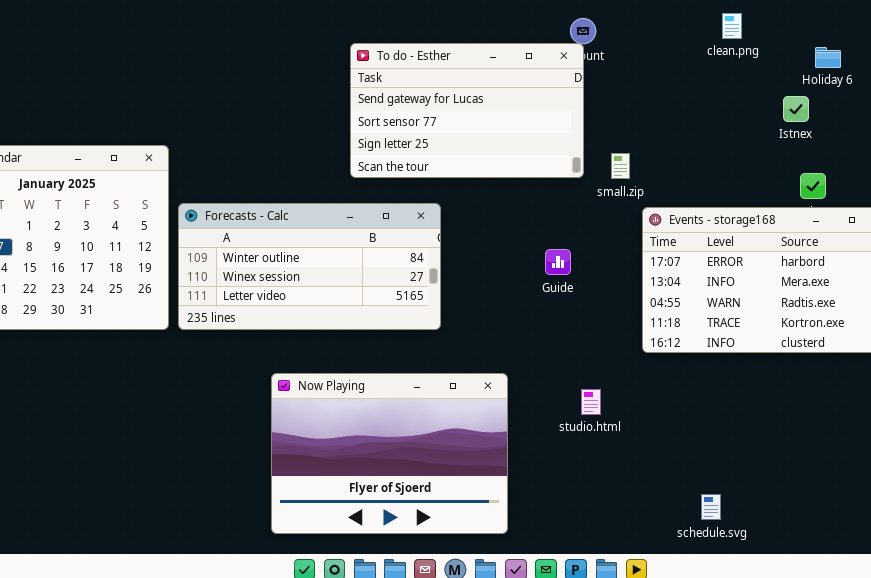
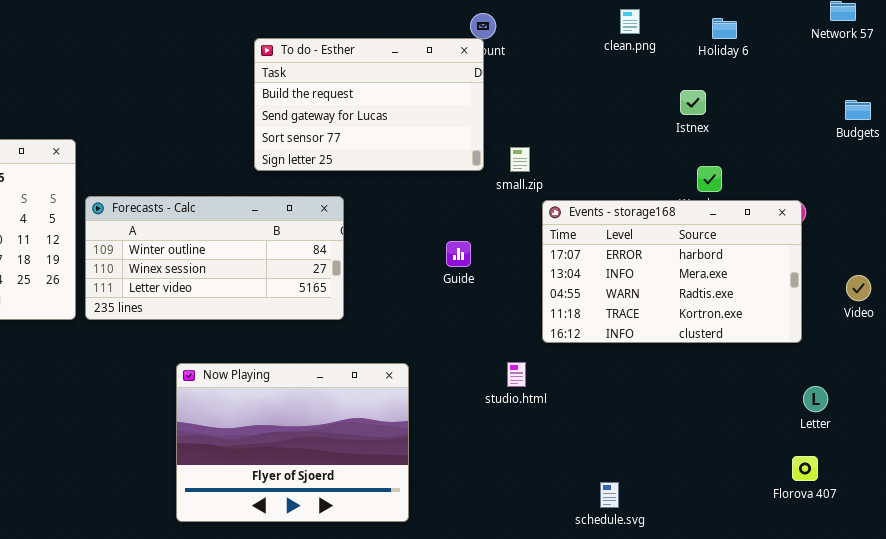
To do - Esther: [350,43,584,178] -> [254,38,484,171], scrolled up 1 row
Holiday 6: [815,47,841,68] -> [712,18,737,39], moved
studio.html: [581,389,601,415] -> [507,362,526,387], moved

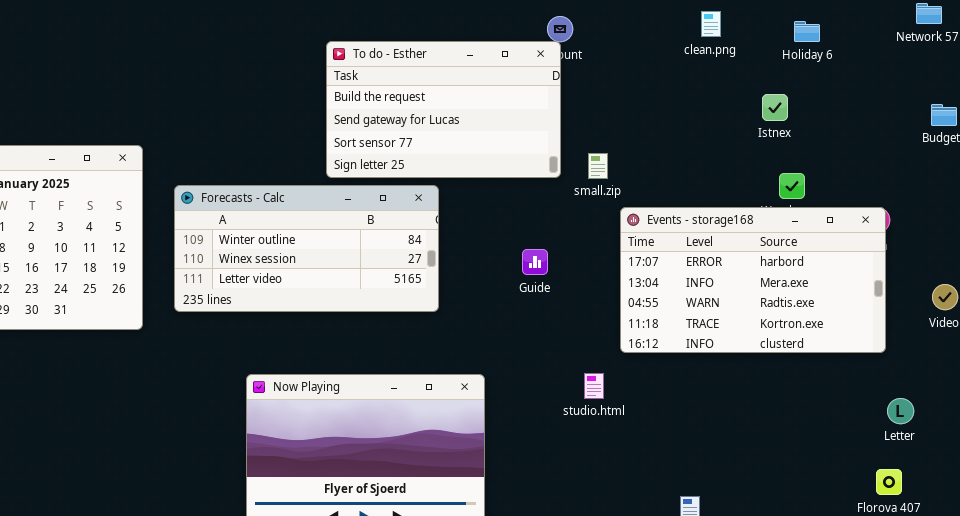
Forecasts - Calc: [85,196,344,320] -> [174,185,439,312], moved

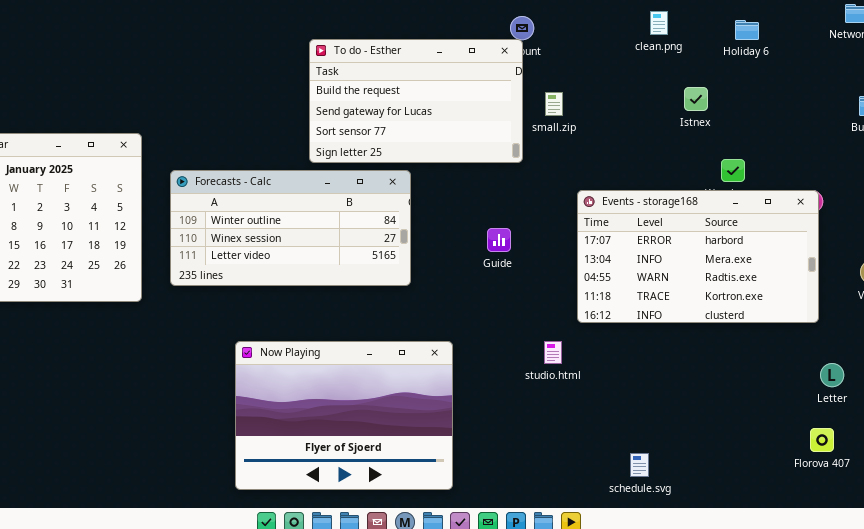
Istnex: [762,94,788,121] -> [684,87,708,111], moved
small.zip: [588,153,608,179] -> [545,92,563,116], moved

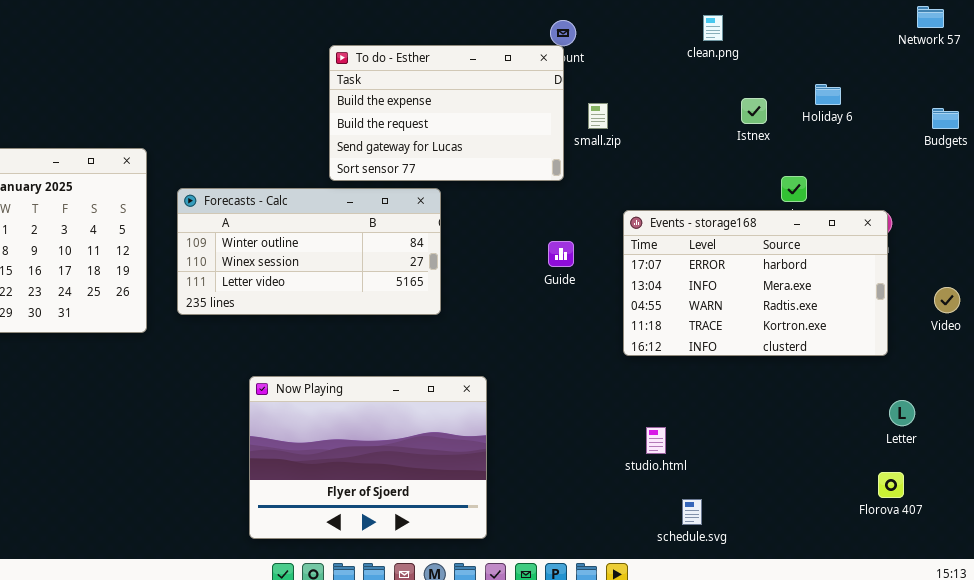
Holiday 6: [735,20,759,40] -> [815,84,841,105], moved
To do - Esther: [309,39,523,163] -> [329,45,564,181], scrolled up 1 row
Guide: [487,228,511,252] -> [548,241,574,267], moved
studio.html: [544,341,562,364] -> [646,427,666,454], moved

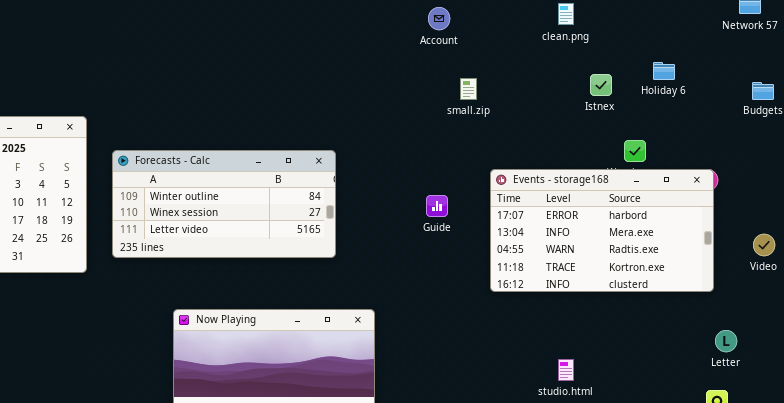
To do - Esther: [329,45,564,181] -> none, closed
studio.html: [646,427,666,454] -> [558,359,574,381], moved

